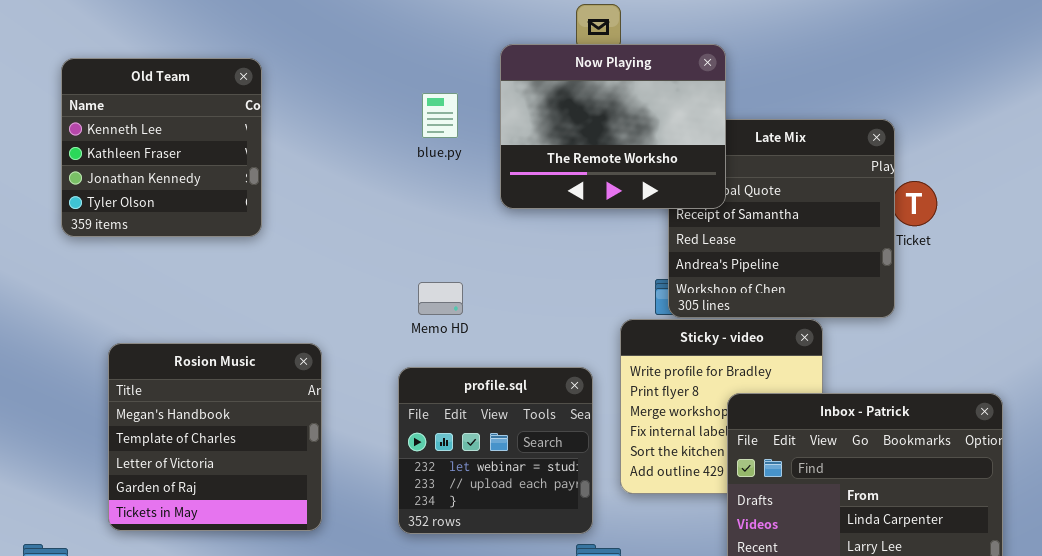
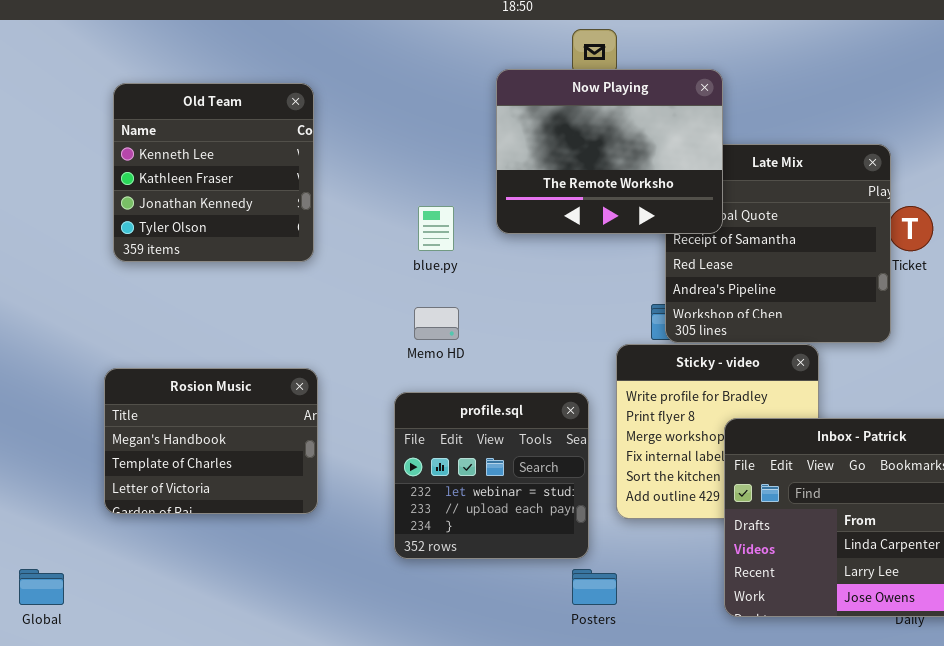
Old Team: [61,58,262,237] -> [113,83,314,262], moved
blue.py: [422,93,458,138] -> [418,206,454,251], moved
Rosion Music: [108,343,322,531] -> [104,368,318,514], resized

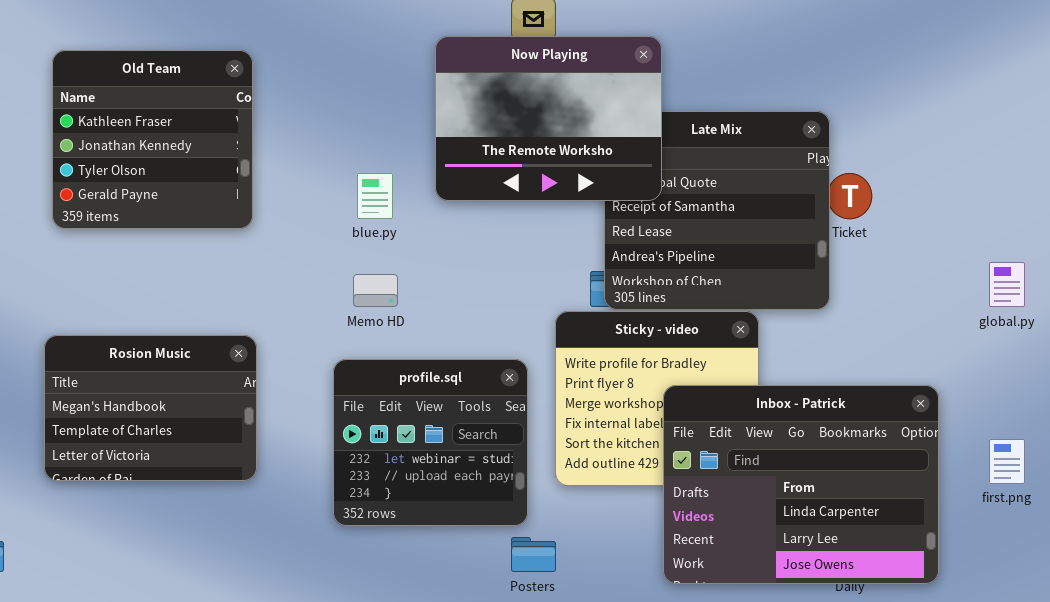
Old Team: [113,83,314,262] -> [52,50,253,229], scrolled down 1 row

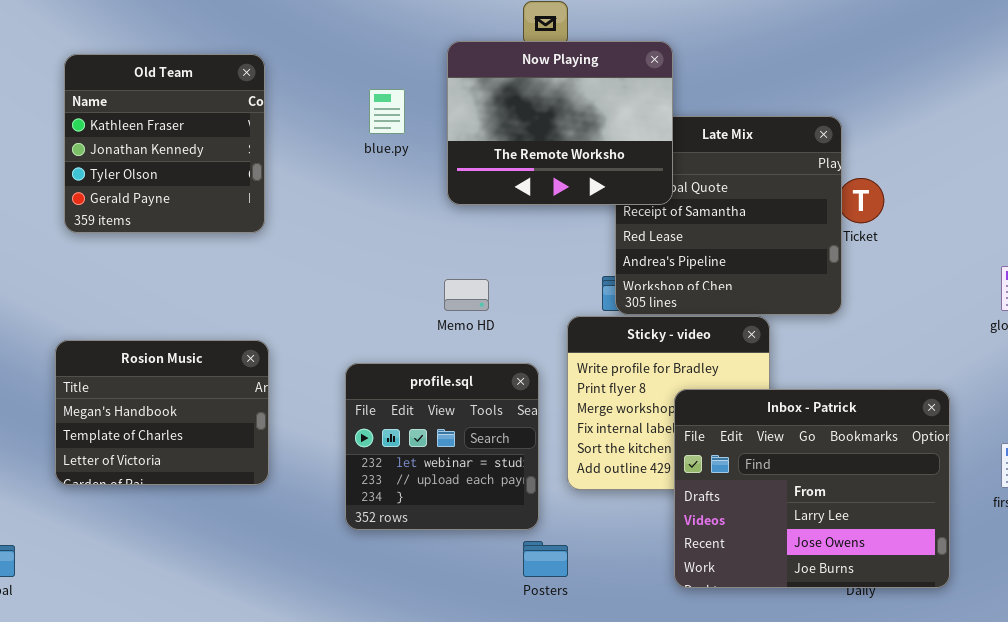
blue.py: [357,173,393,219] -> [369,89,405,134], moved
Memo HD: [353,274,398,307] -> [444,279,489,311], moved
Inbox - Patrick: [663,385,939,584] -> [674,389,950,588], scrolled down 1 row

